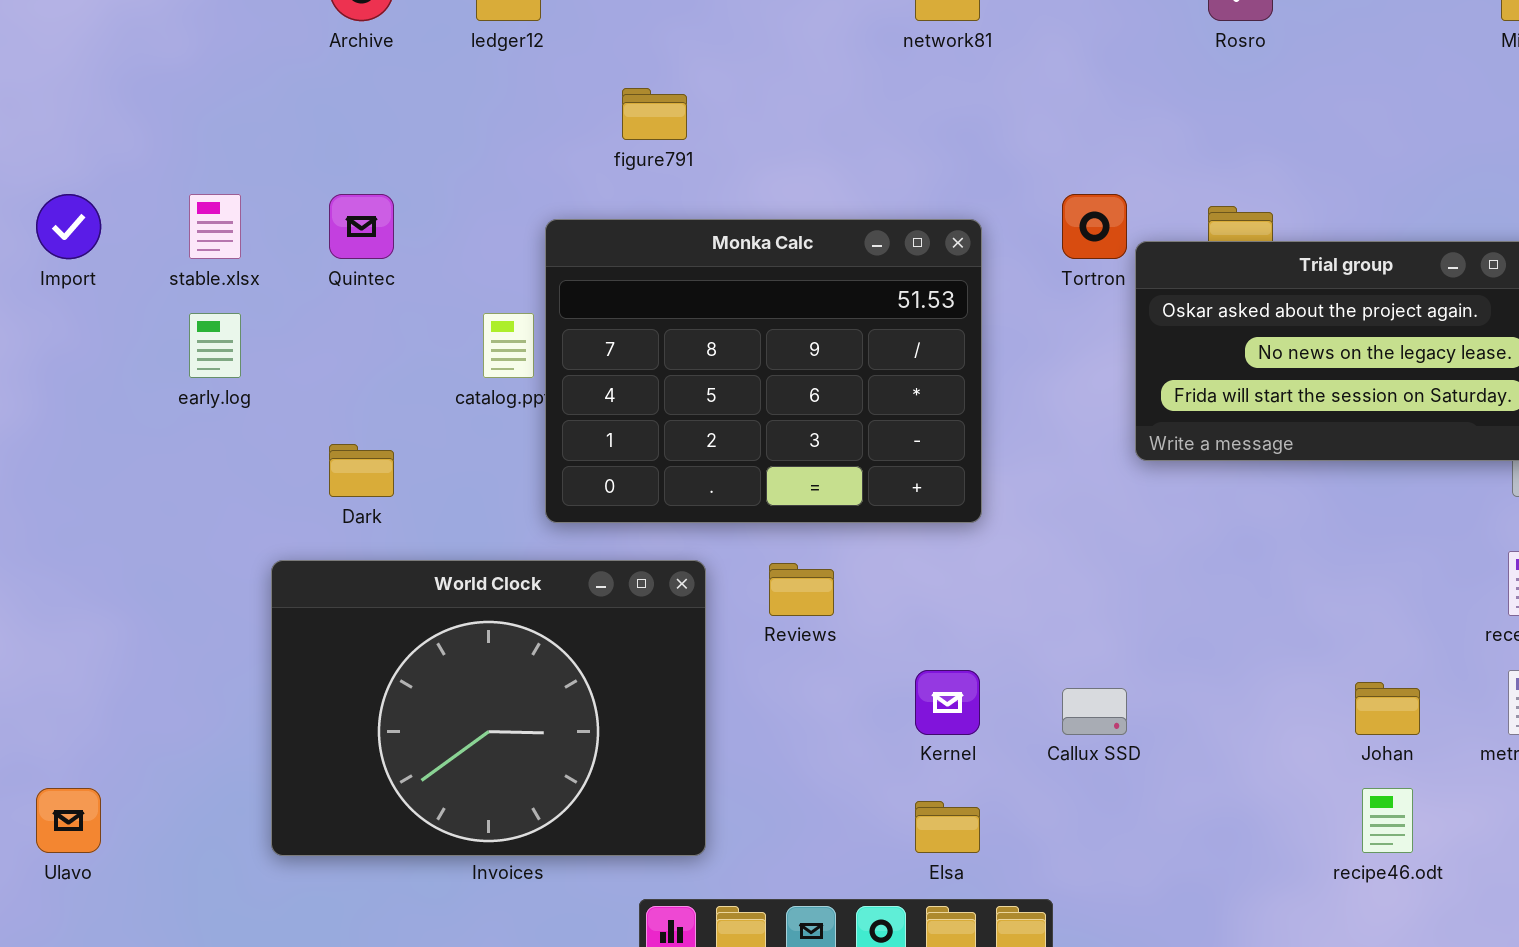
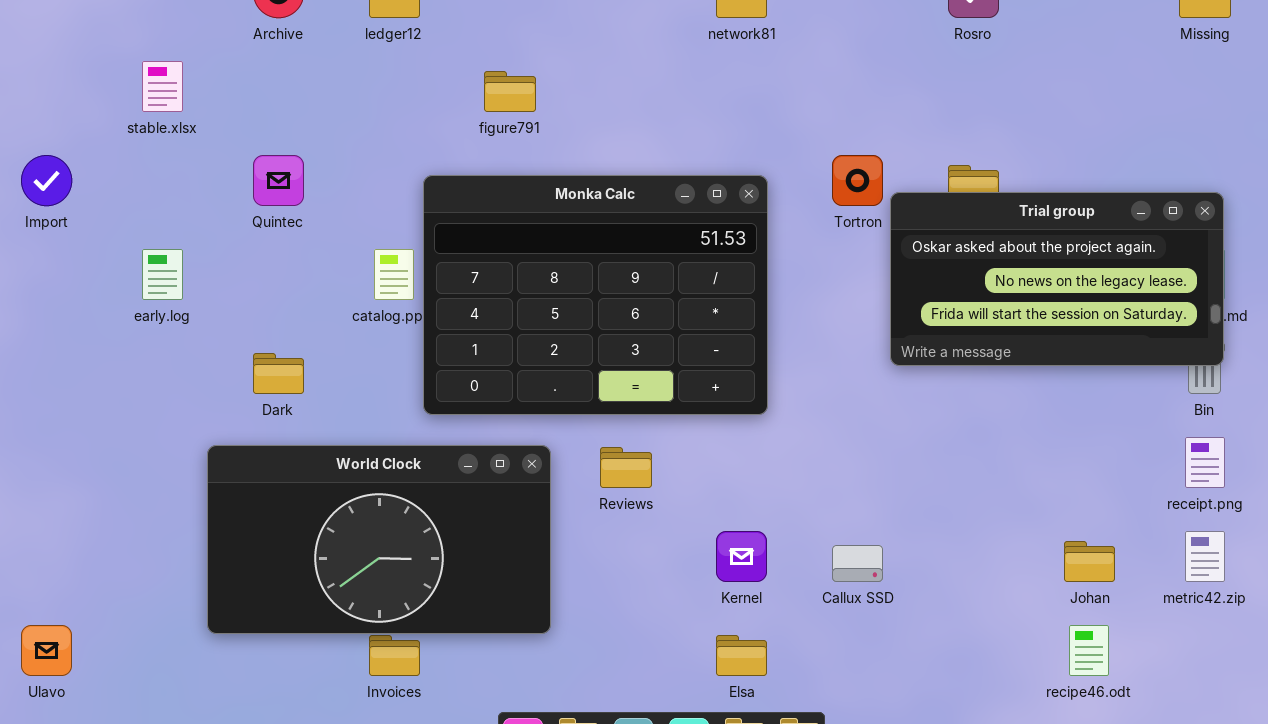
stable.xlsx: [189,194,241,259] -> [142,61,183,112], moved
World Clock: [271,560,706,856] -> [207,445,551,634], resized

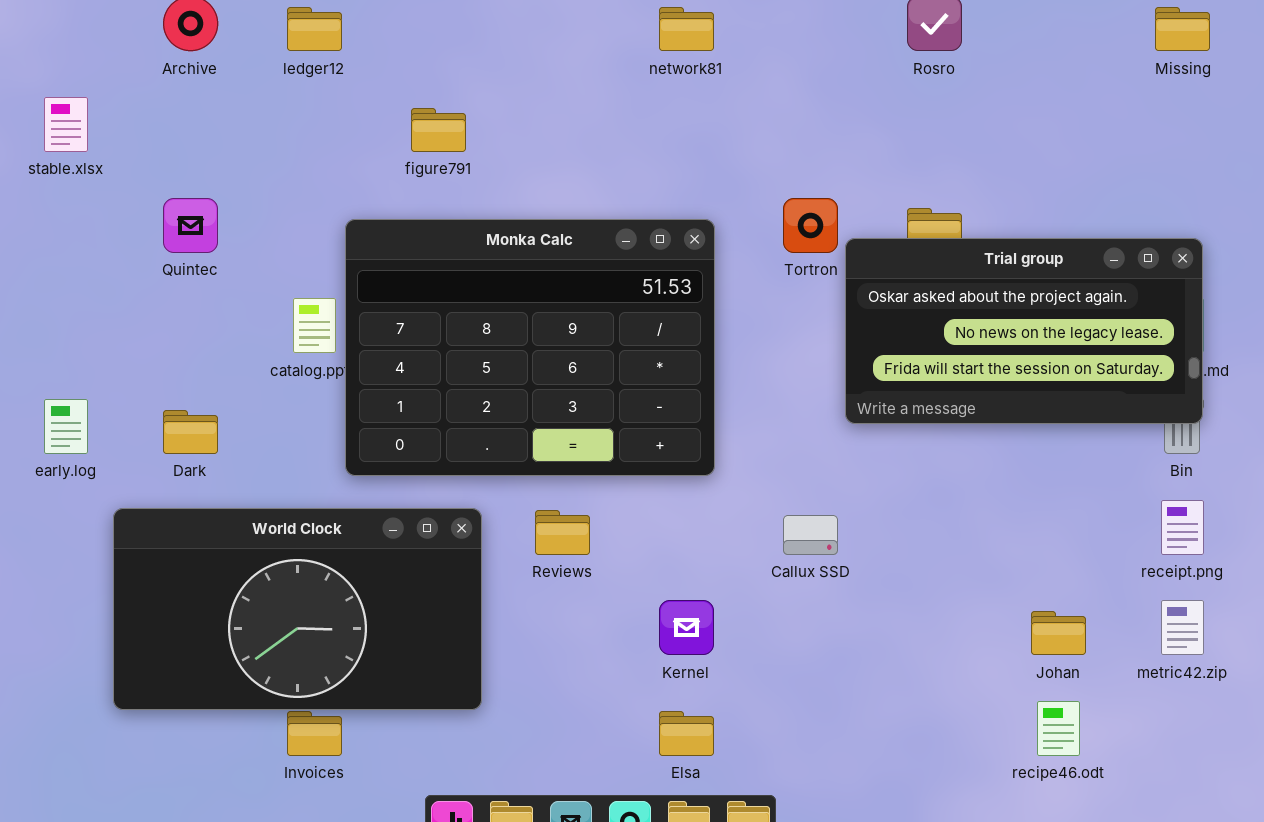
early.log: [142,249,183,300] -> [44,399,88,454], moved
Callux SSD: [832,545,883,582] -> [783,515,838,555], moved

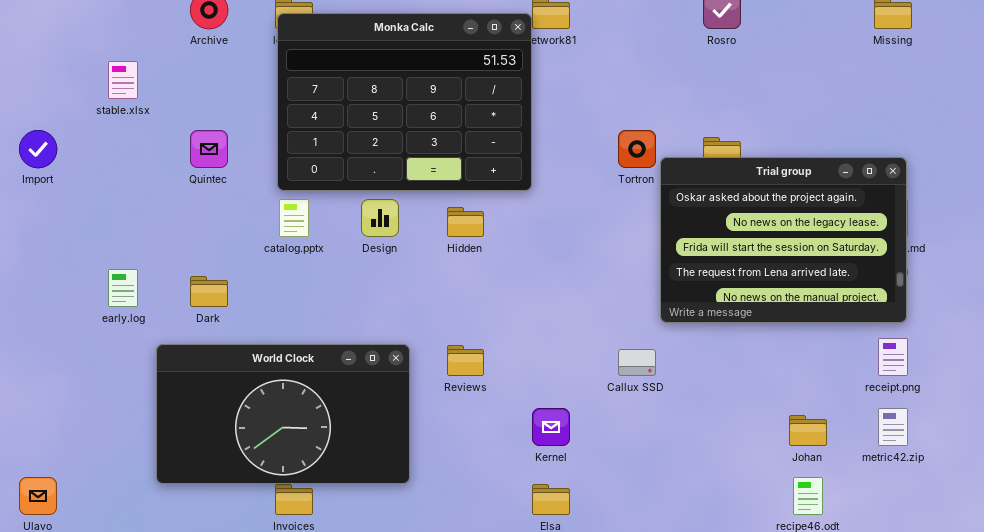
Monka Calc: [345,219,715,476] -> [277,13,532,191], moved
Trial group: [845,238,1203,424] -> [660,157,907,323], resized

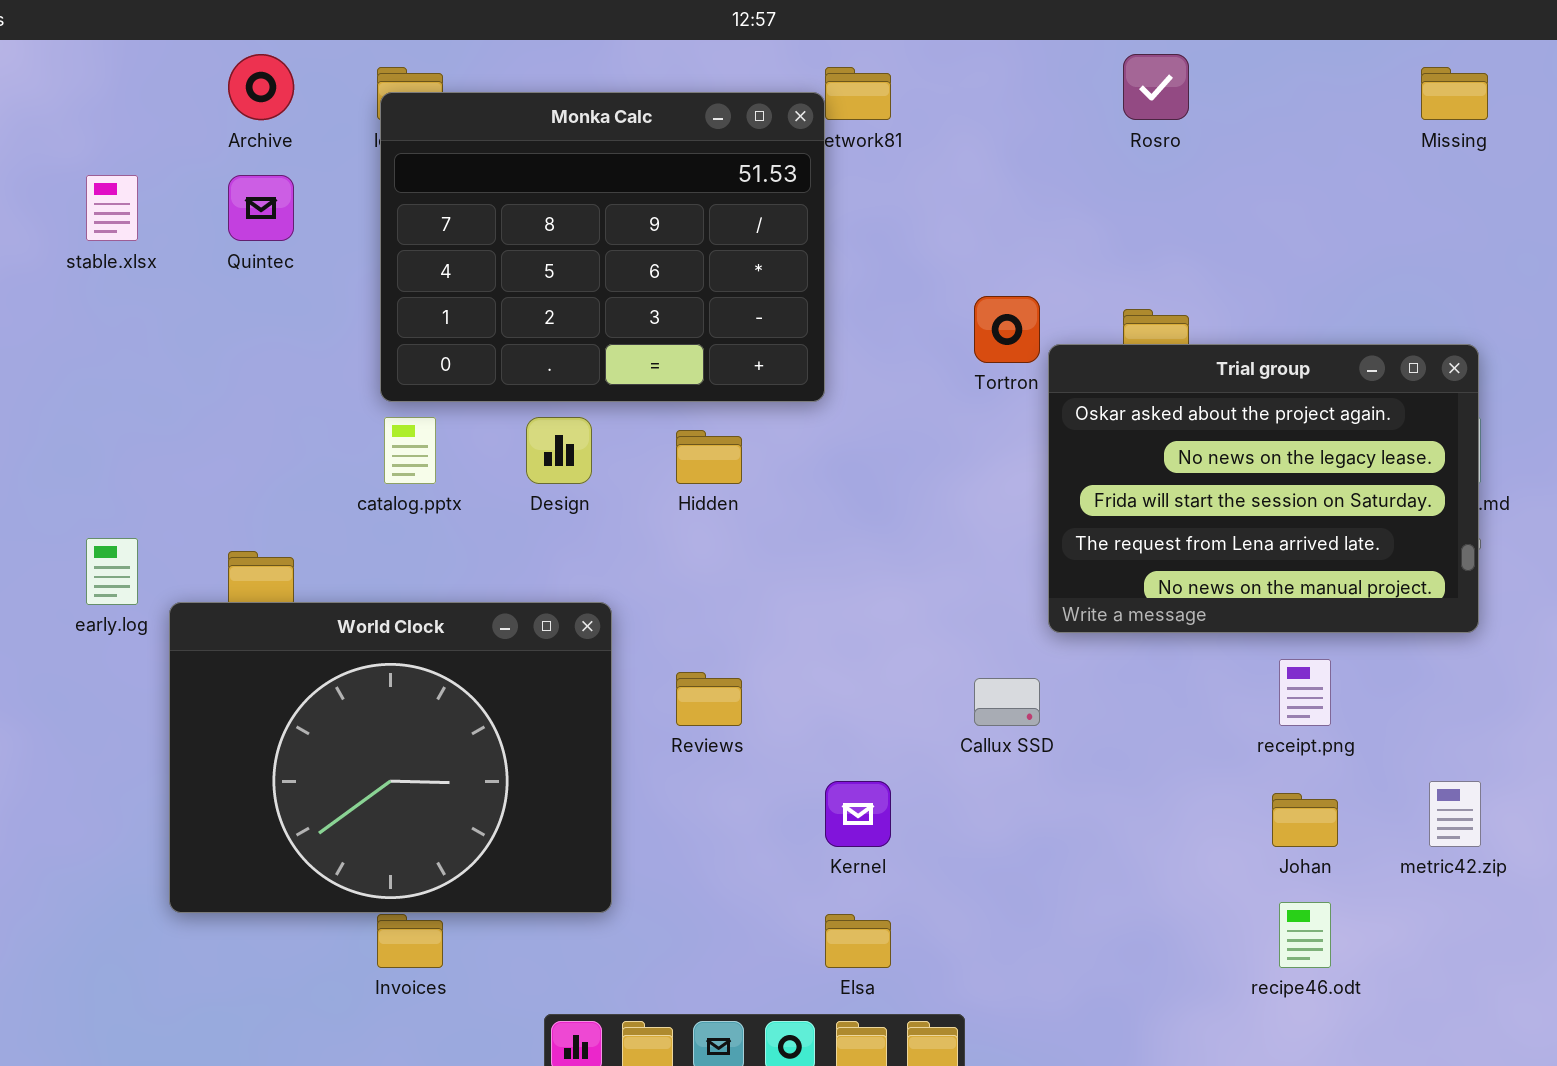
Quintec: [190,130,228,168] -> [228,175,294,241], moved
receipt.png: [878,338,908,376] -> [1279,659,1331,726], moved
World Clock: [156,344,410,484] -> [169,602,612,913], resized

